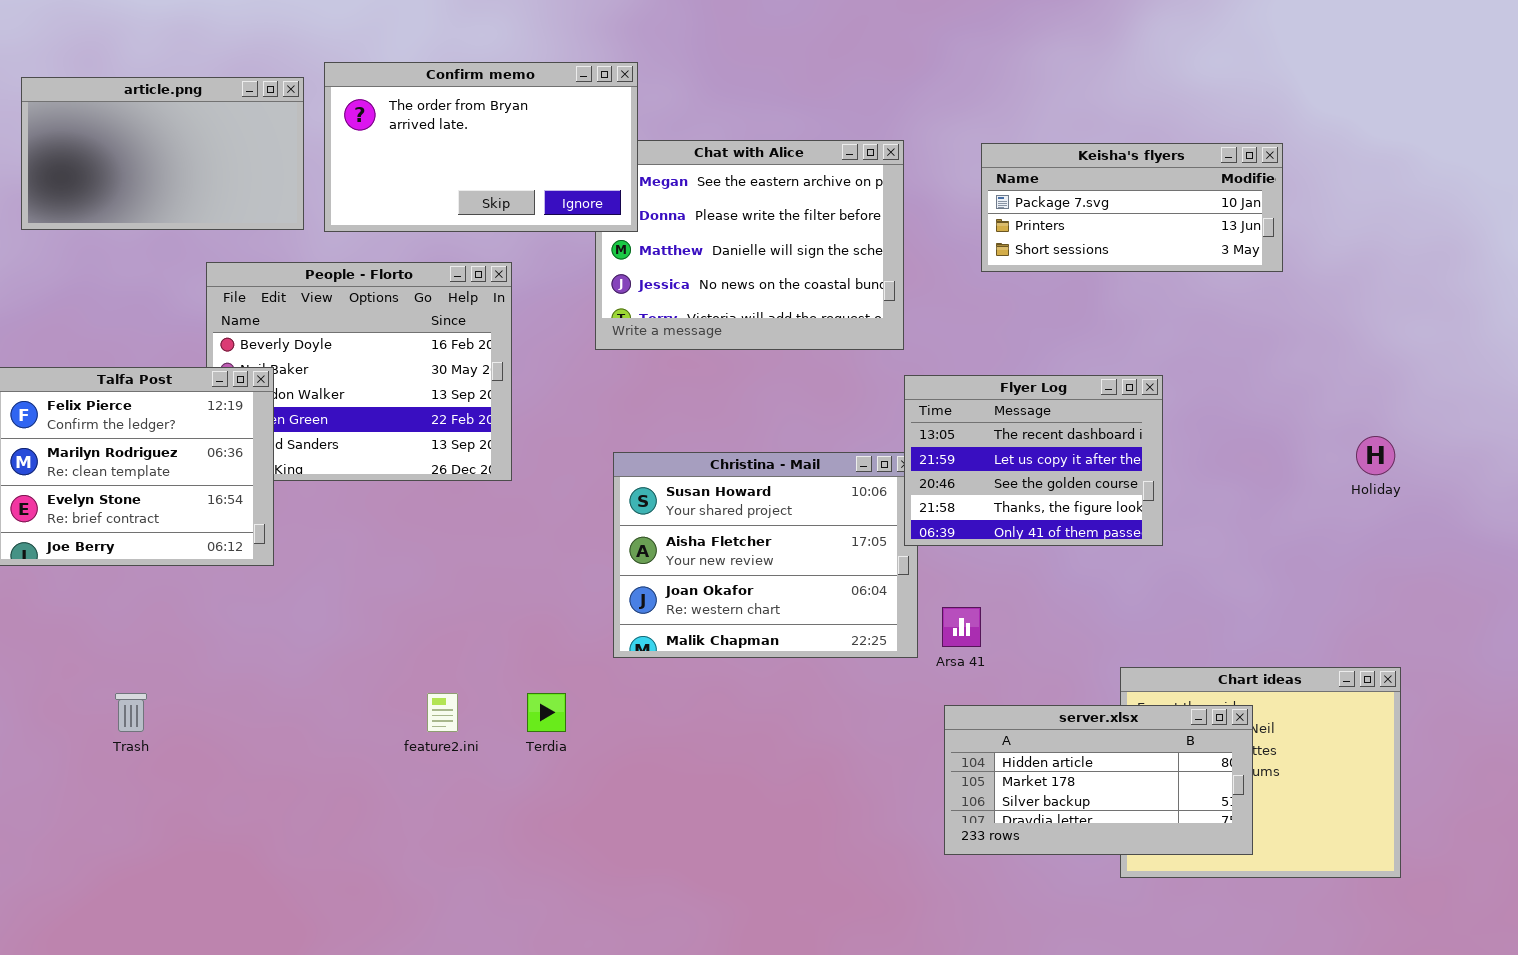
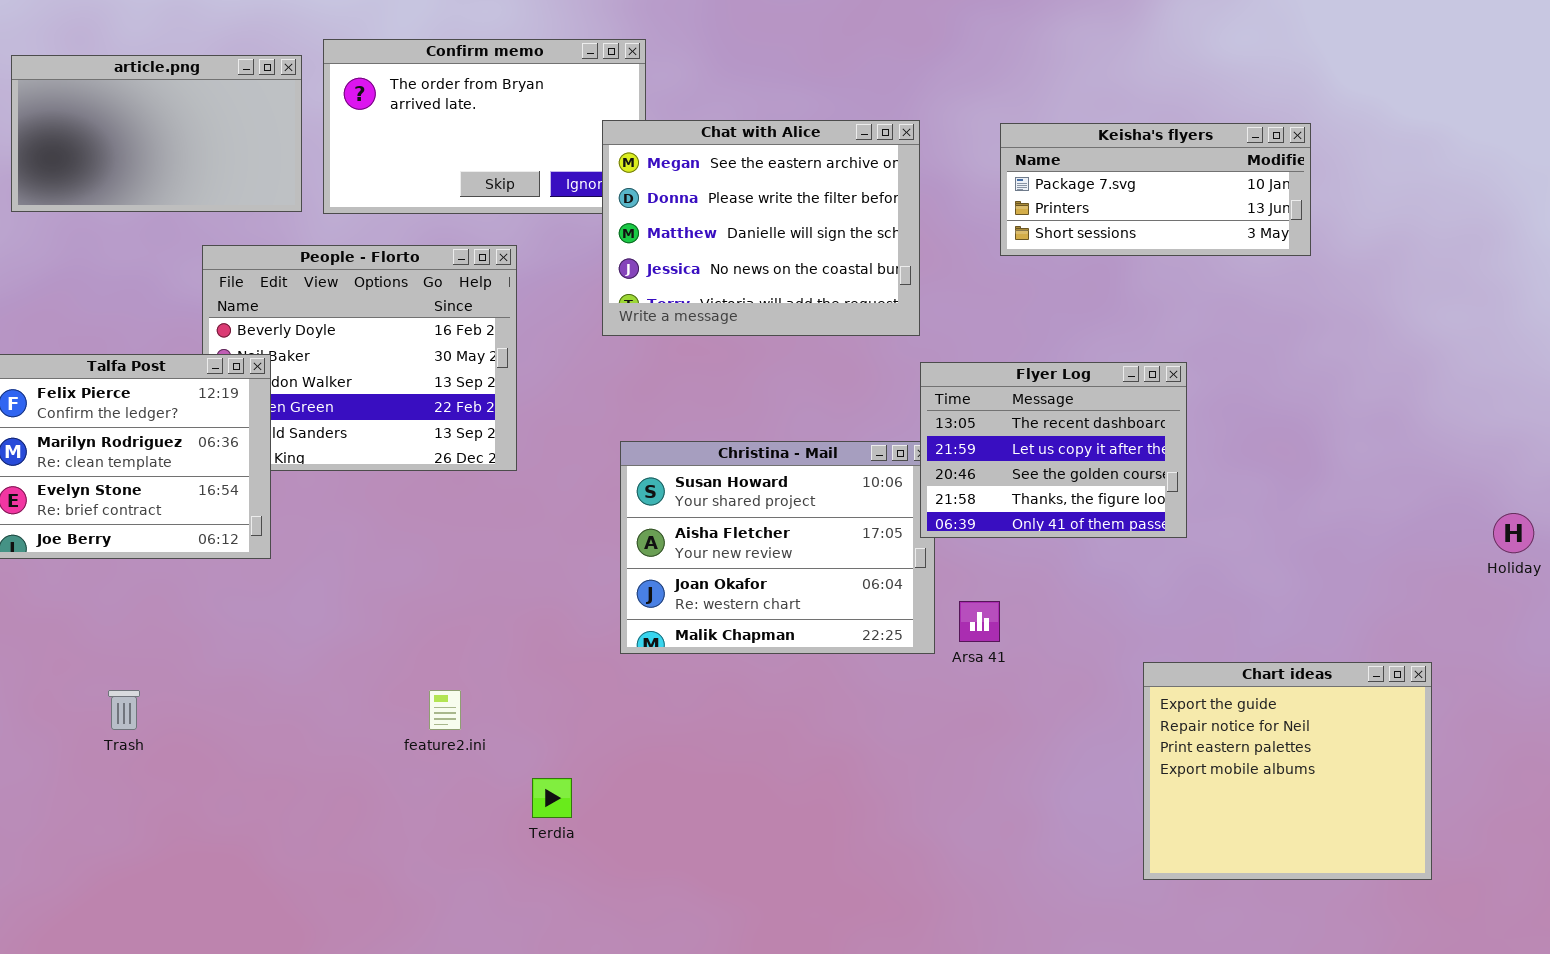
Chat with Alice: [595,140,904,350] -> [602,120,920,336], raised
Holiday: [1356,436,1395,475] -> [1493,513,1534,553], moved
Terdia: [527,693,566,732] -> [532,778,572,818], moved
server.xlsx: [944,705,1253,855] -> none, closed

